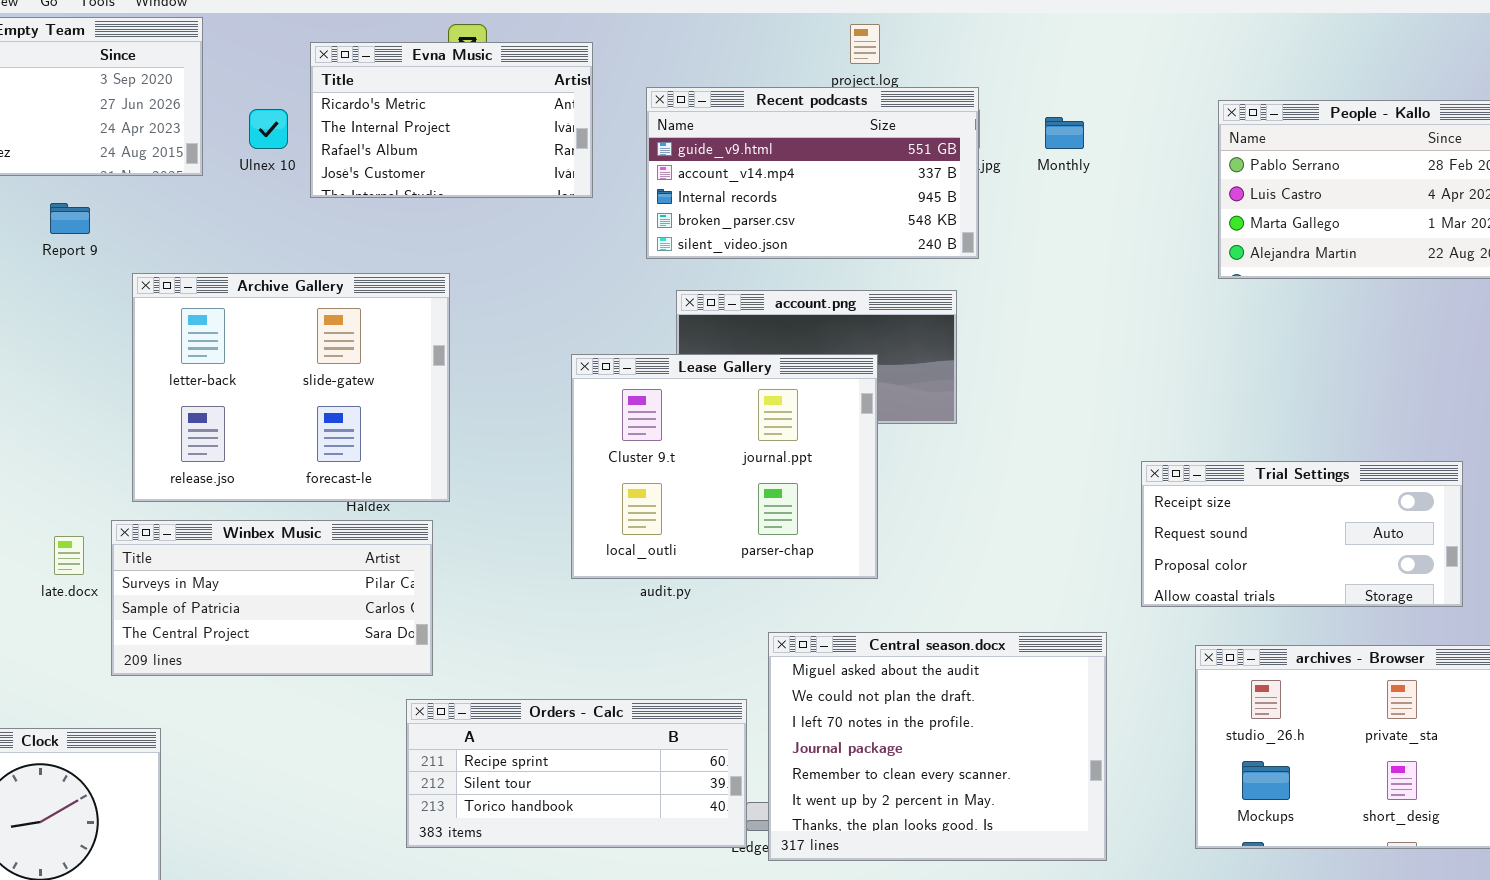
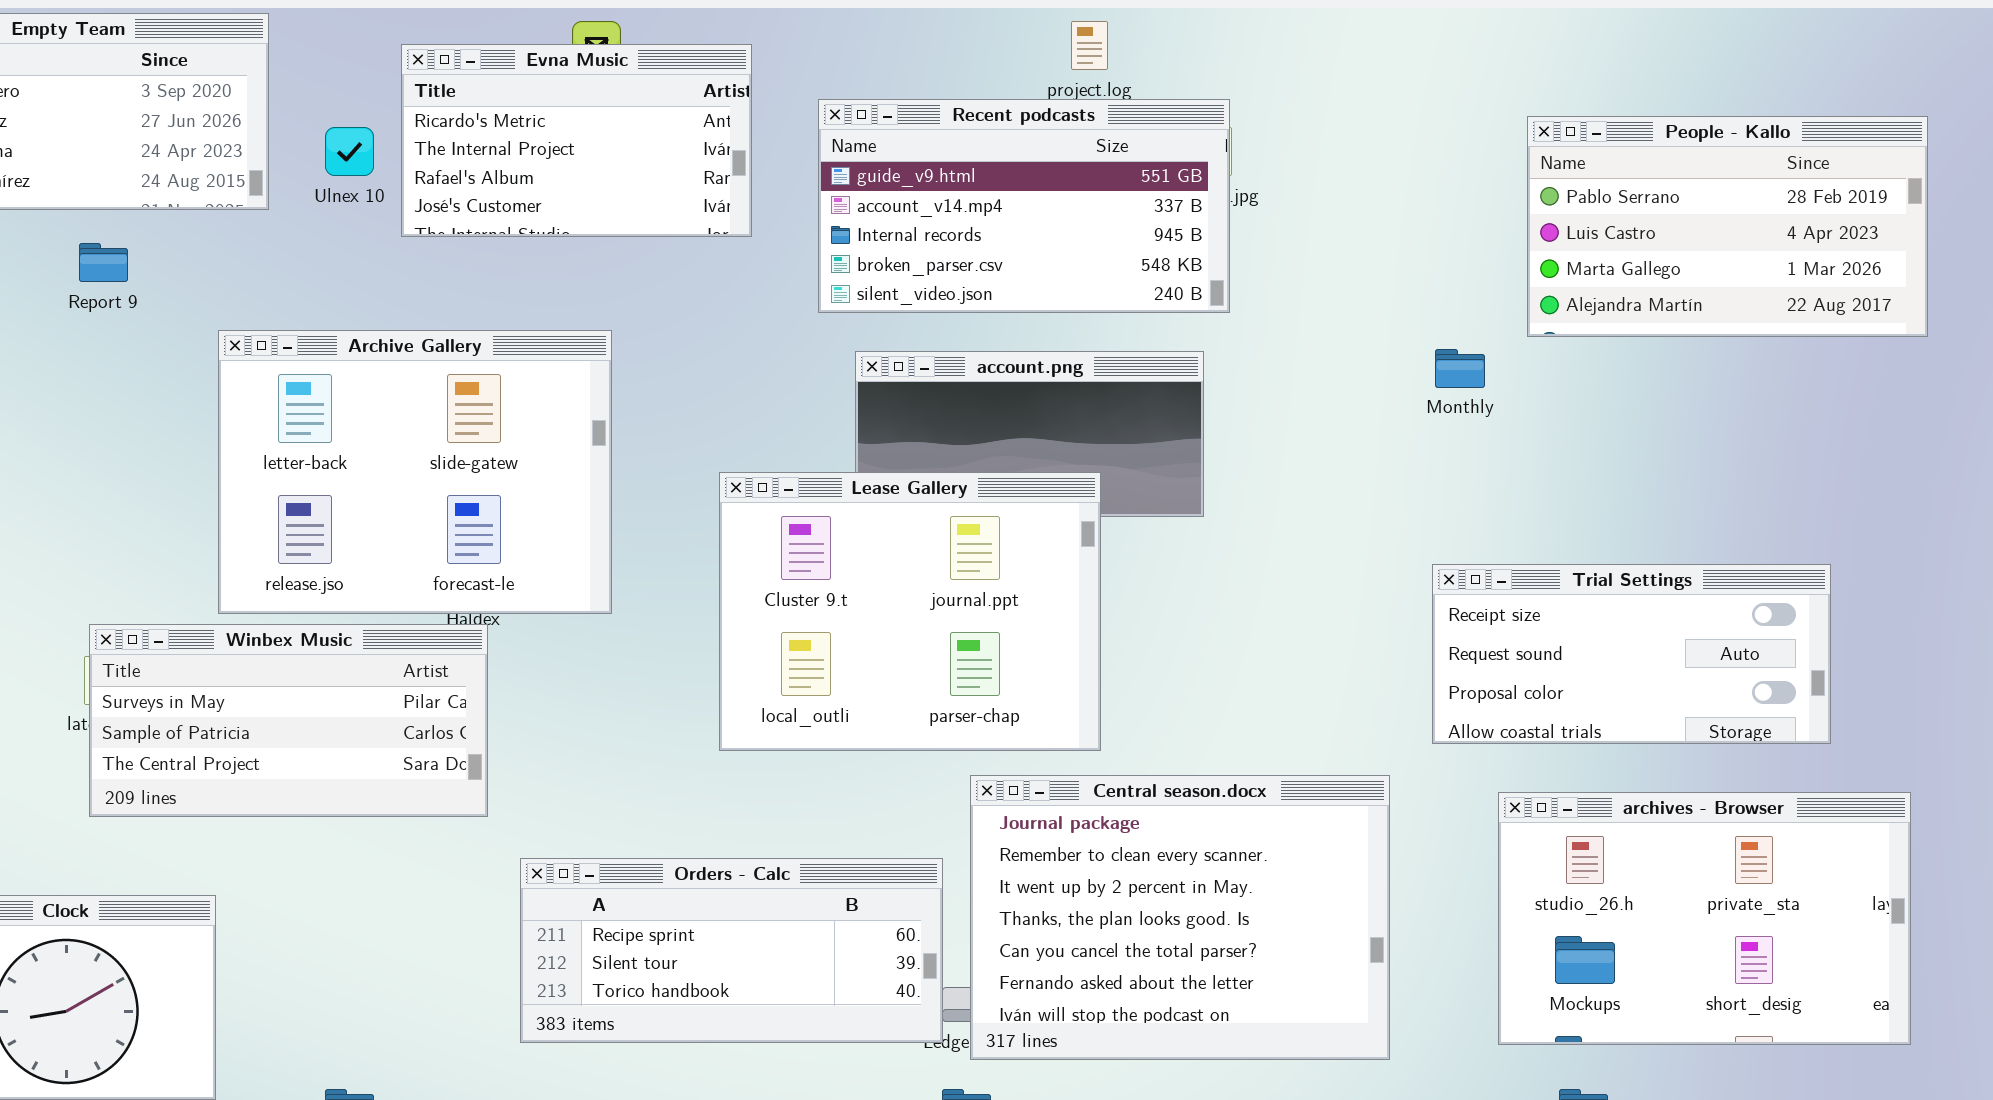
Monthly: [1045,117,1084,149] -> [1435,349,1485,388], moved
Archive Gallery: [132,273,450,502] -> [218,330,612,614], moved
Lease Gallery: [571,354,878,579] -> [719,472,1101,751], moved
Winbex Music: [111,520,433,676] -> [89,624,488,817], moved
Central season.docx: [768,632,1107,861] -> [970,775,1390,1060], scrolled down 3 rows

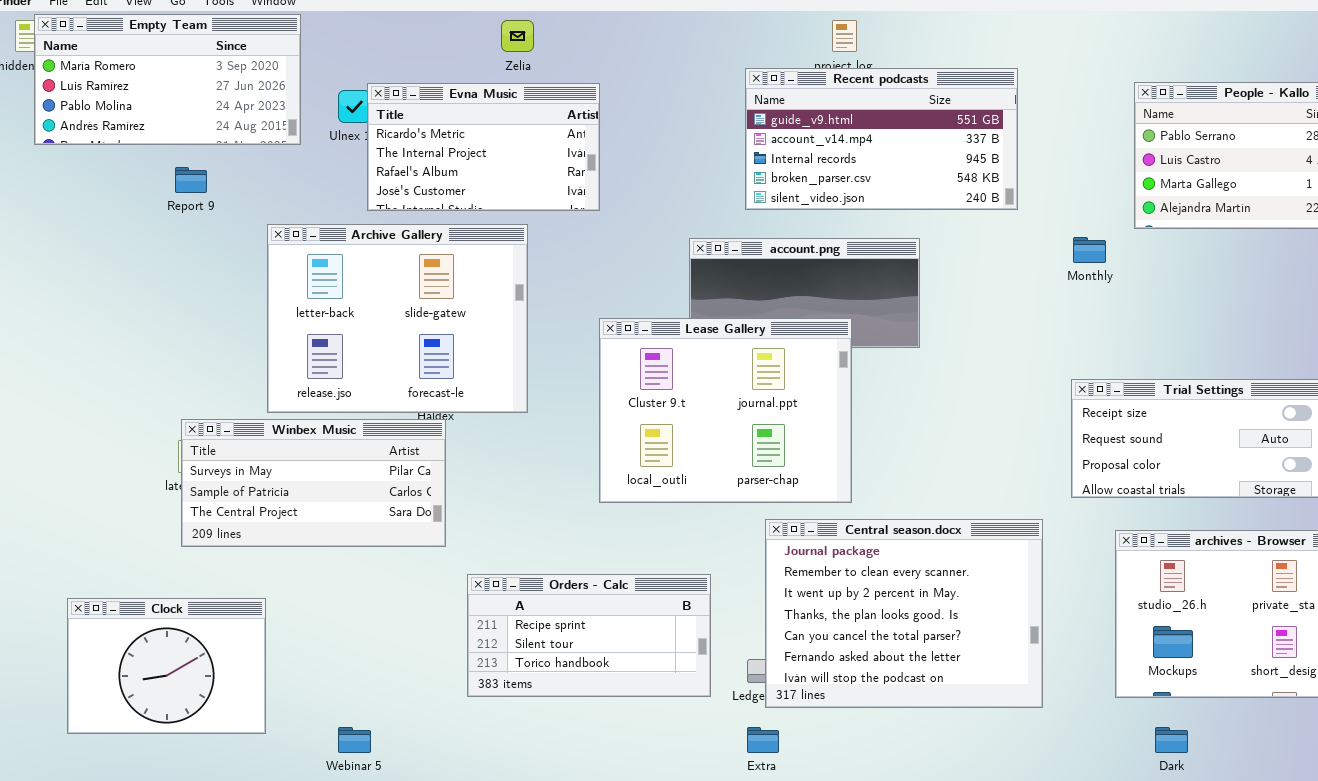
Evna Music: [401,44,752,237] -> [367,83,600,211], moved
Recent podcasts: [818,99,1230,313] -> [745,68,1018,210], moved
Orders - Calc: [520,858,943,1043] -> [467,574,711,697], resized

